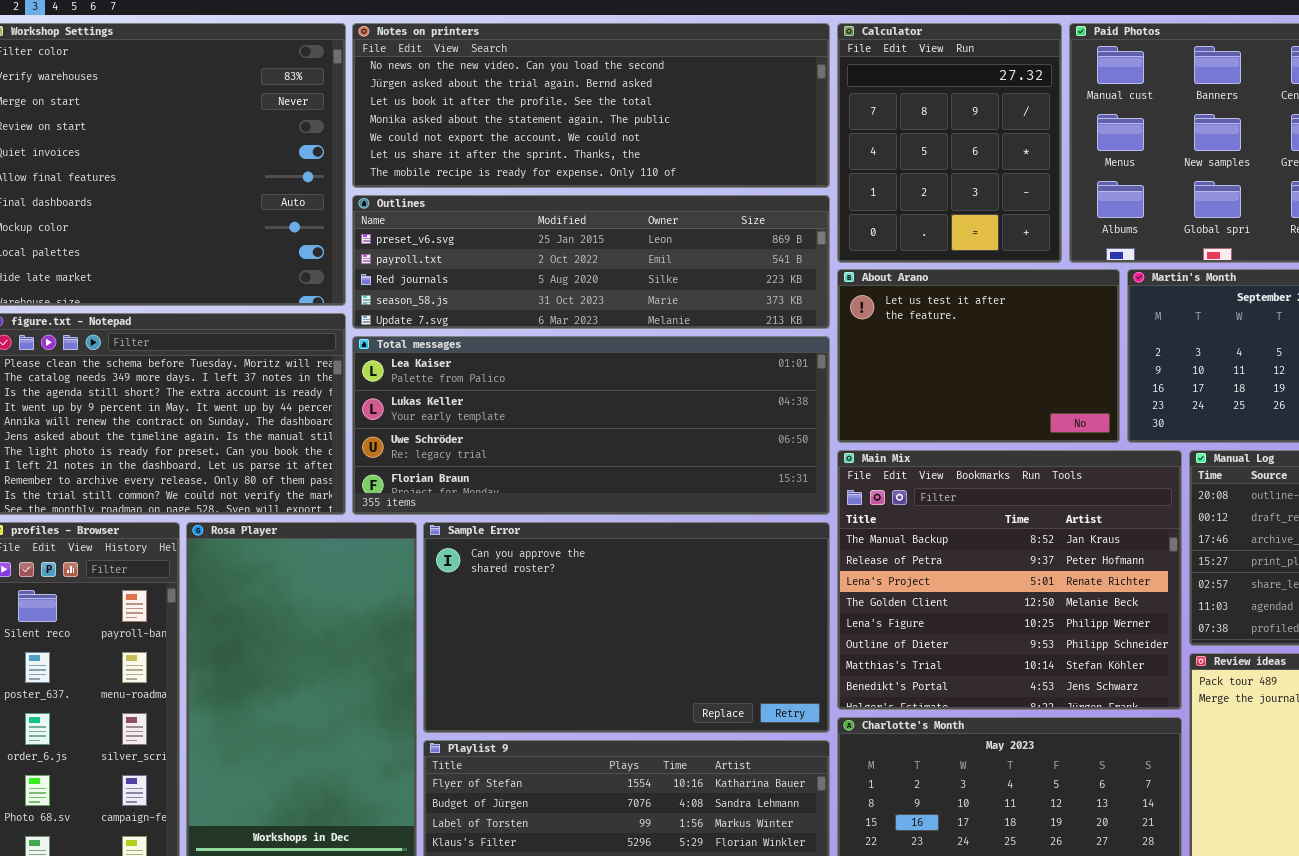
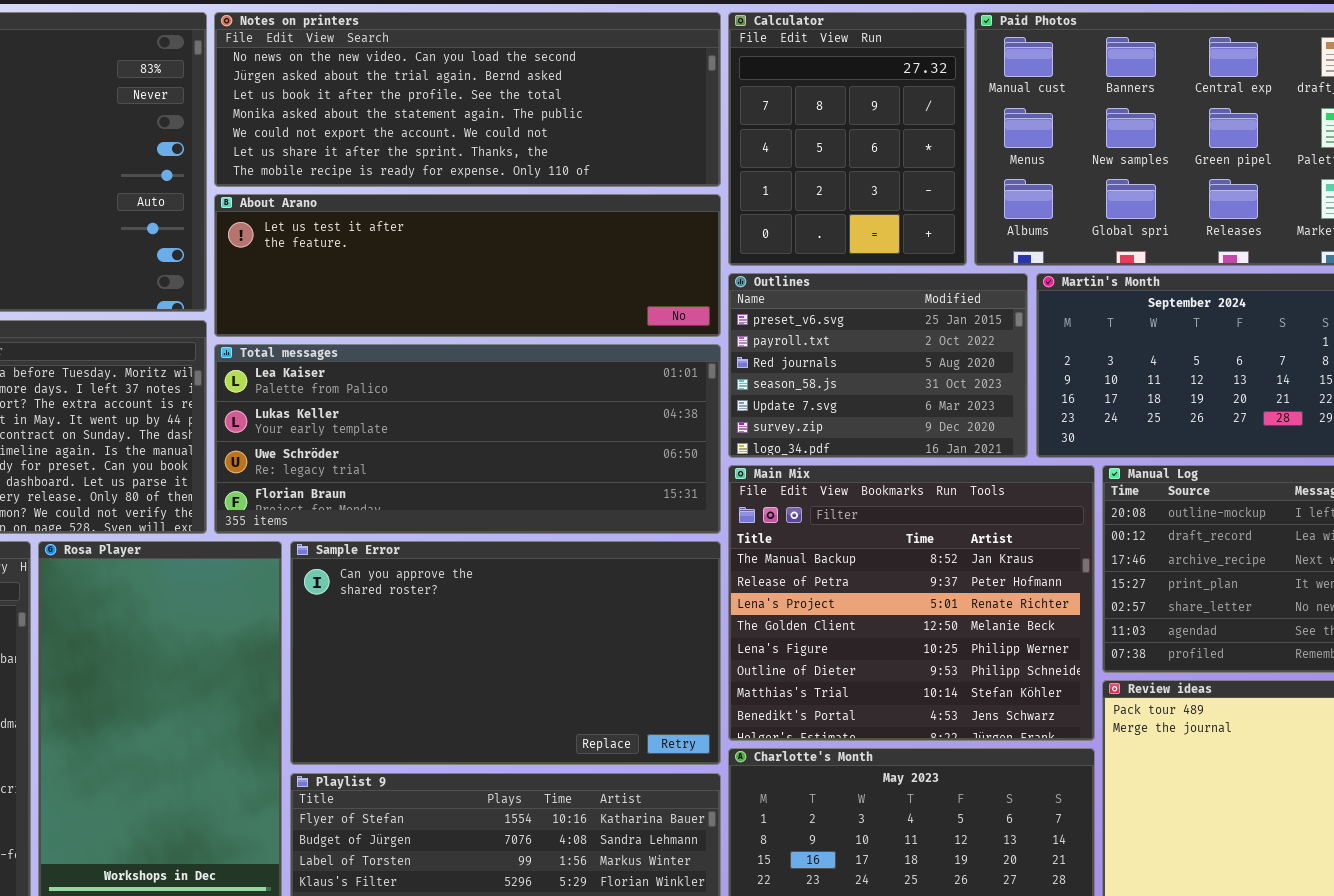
Outlines: [352,195,830,329] -> [728,273,1028,458], moved, resized
About Arano: [837,269,1120,443] -> [214,194,721,337], moved, resized

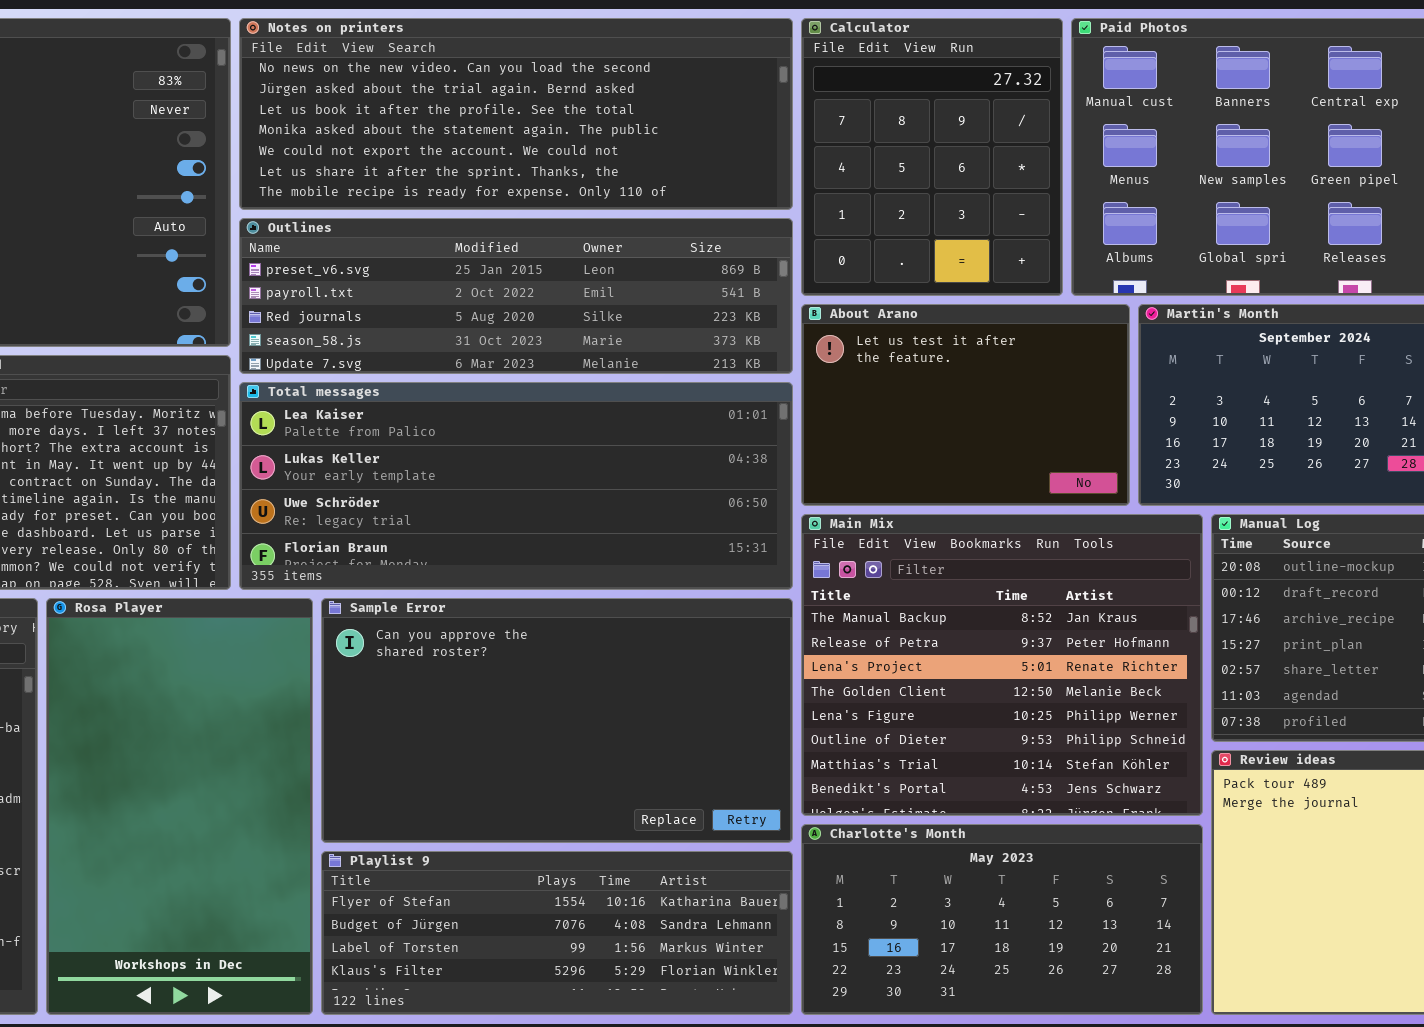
About Arano: [214,194,721,337] -> [801,304,1130,506], moved, resized
Outlines: [728,273,1028,458] -> [239,218,793,374], moved, resized

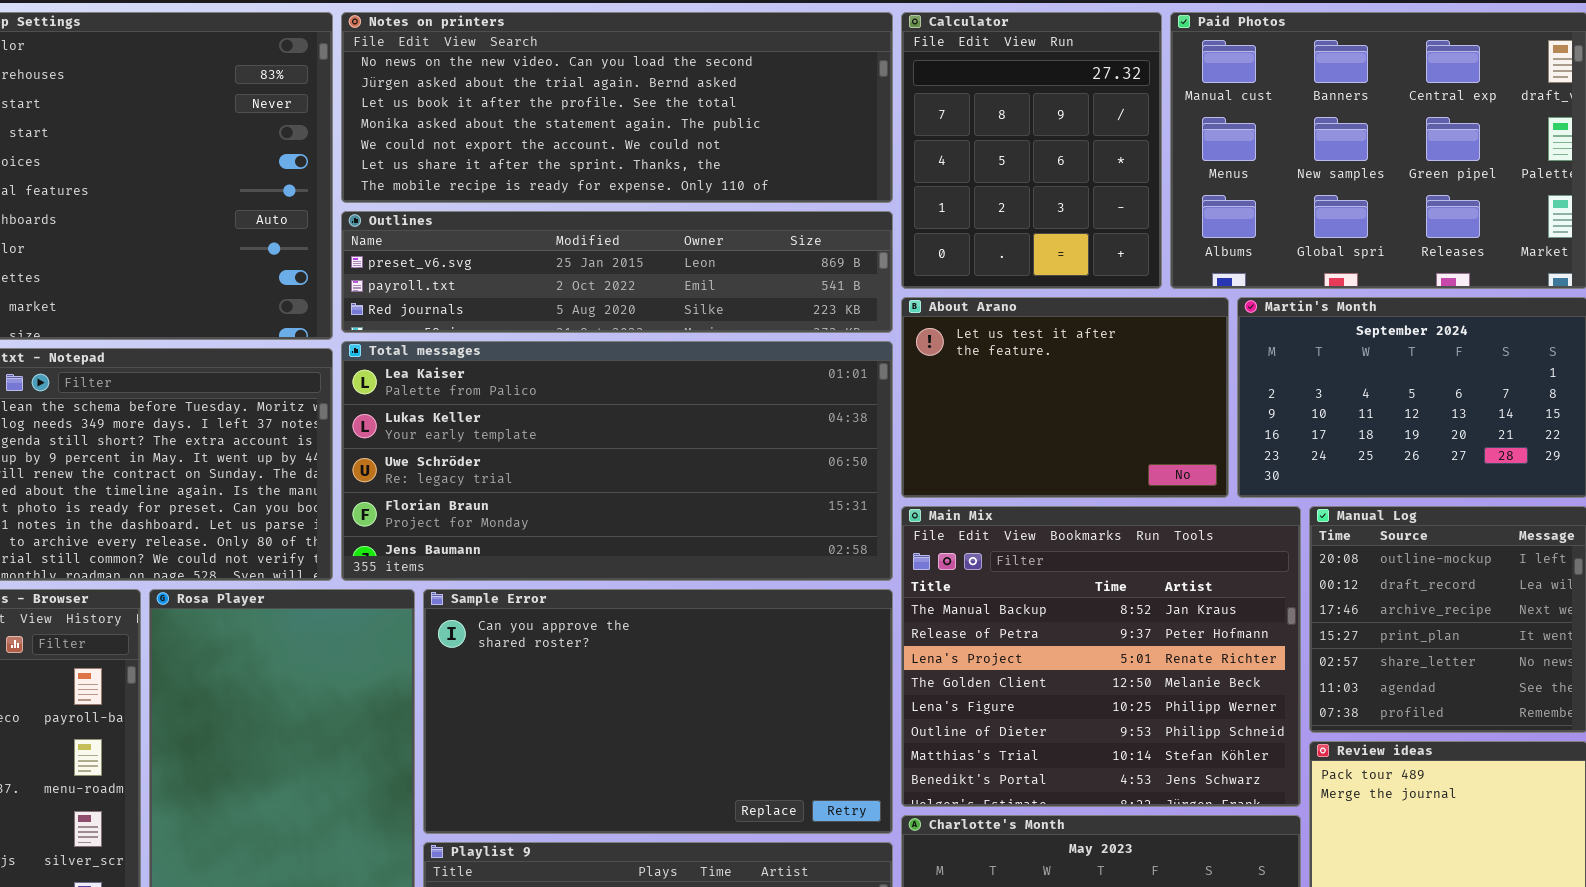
Outlines: [239,218,793,374] -> [341,211,893,333], resized
Total messages: [239,382,793,590] -> [341,341,893,581], resized

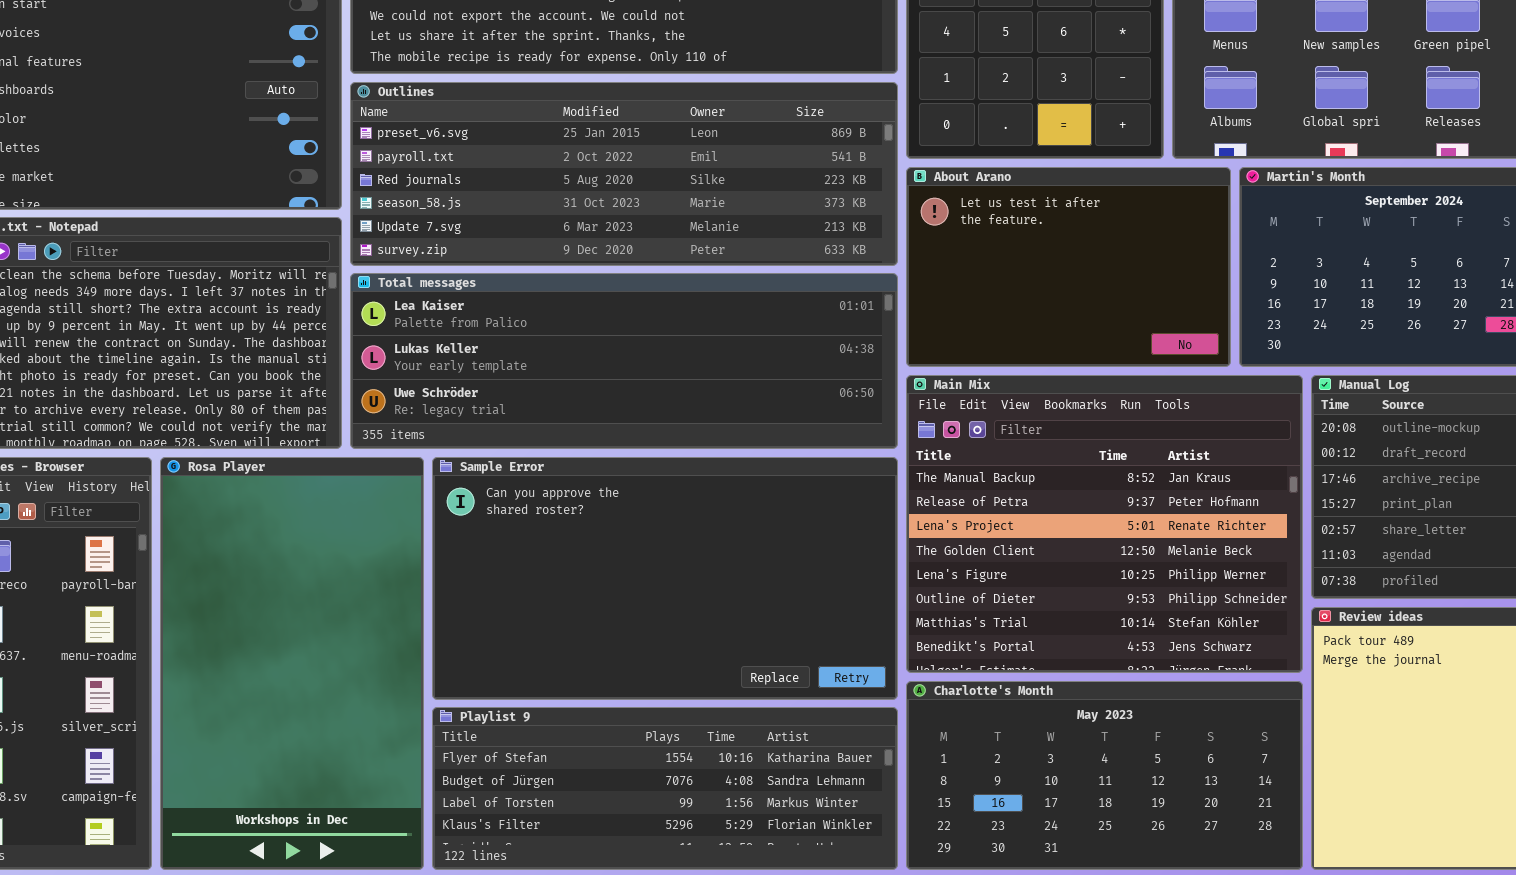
Outlines: [341,211,893,333] -> [350,82,898,266], resized
Total messages: [341,341,893,581] -> [350,273,898,449], resized

